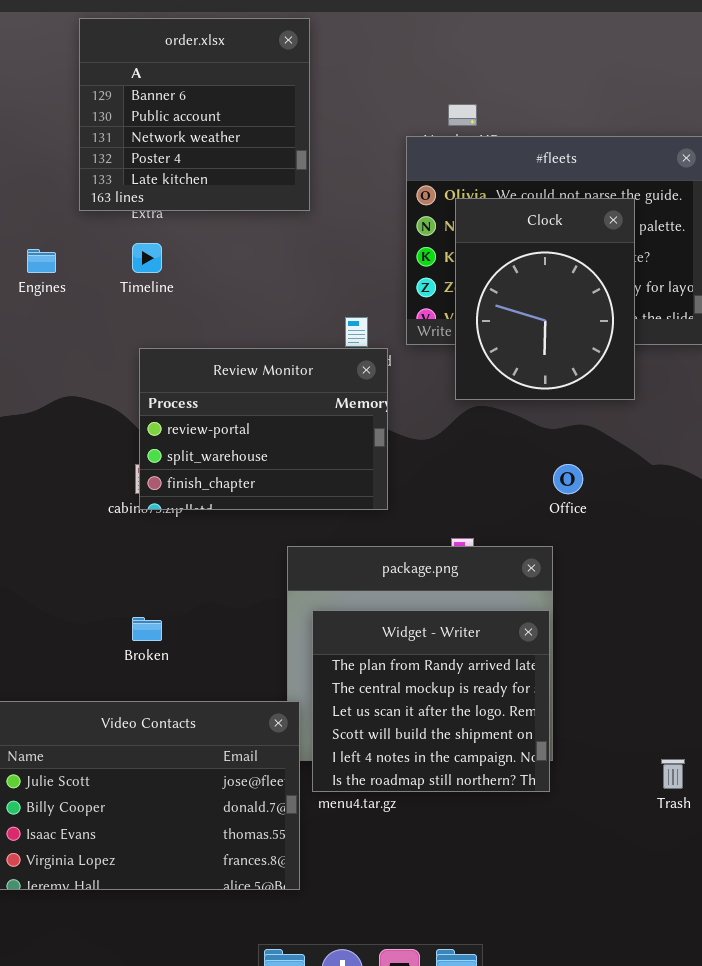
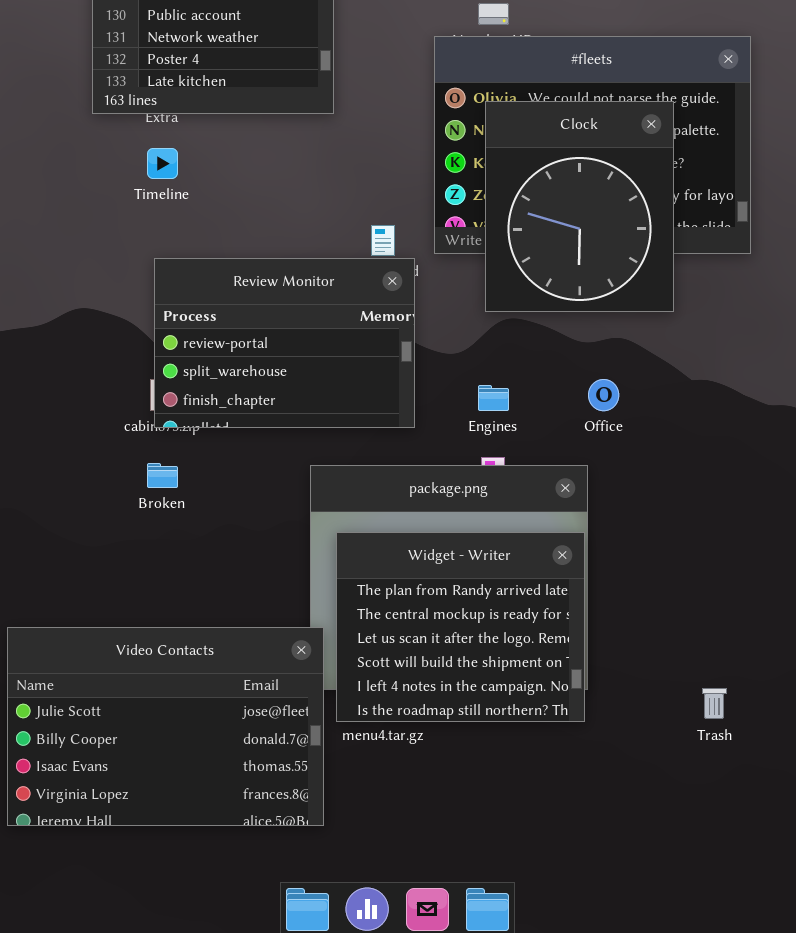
Engines: [27,249,56,273] -> [478,385,509,411], moved
Broken: [132,617,162,641] -> [147,463,178,488], moved

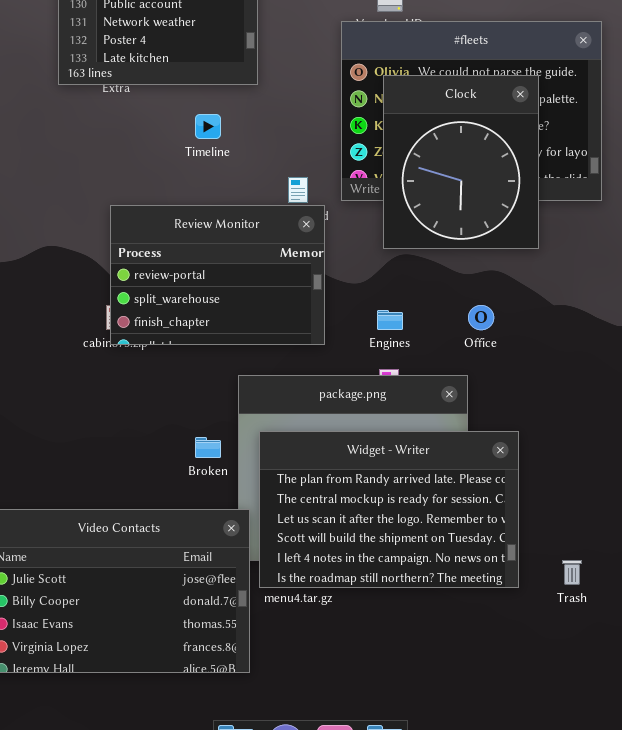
Timeline: [147,148,178,179] -> [195,114,221,139], moved
Broken: [147,463,178,488] -> [195,437,221,458], moved
Widget - Writer: [336,532,585,722] -> [259,431,519,588], resized

